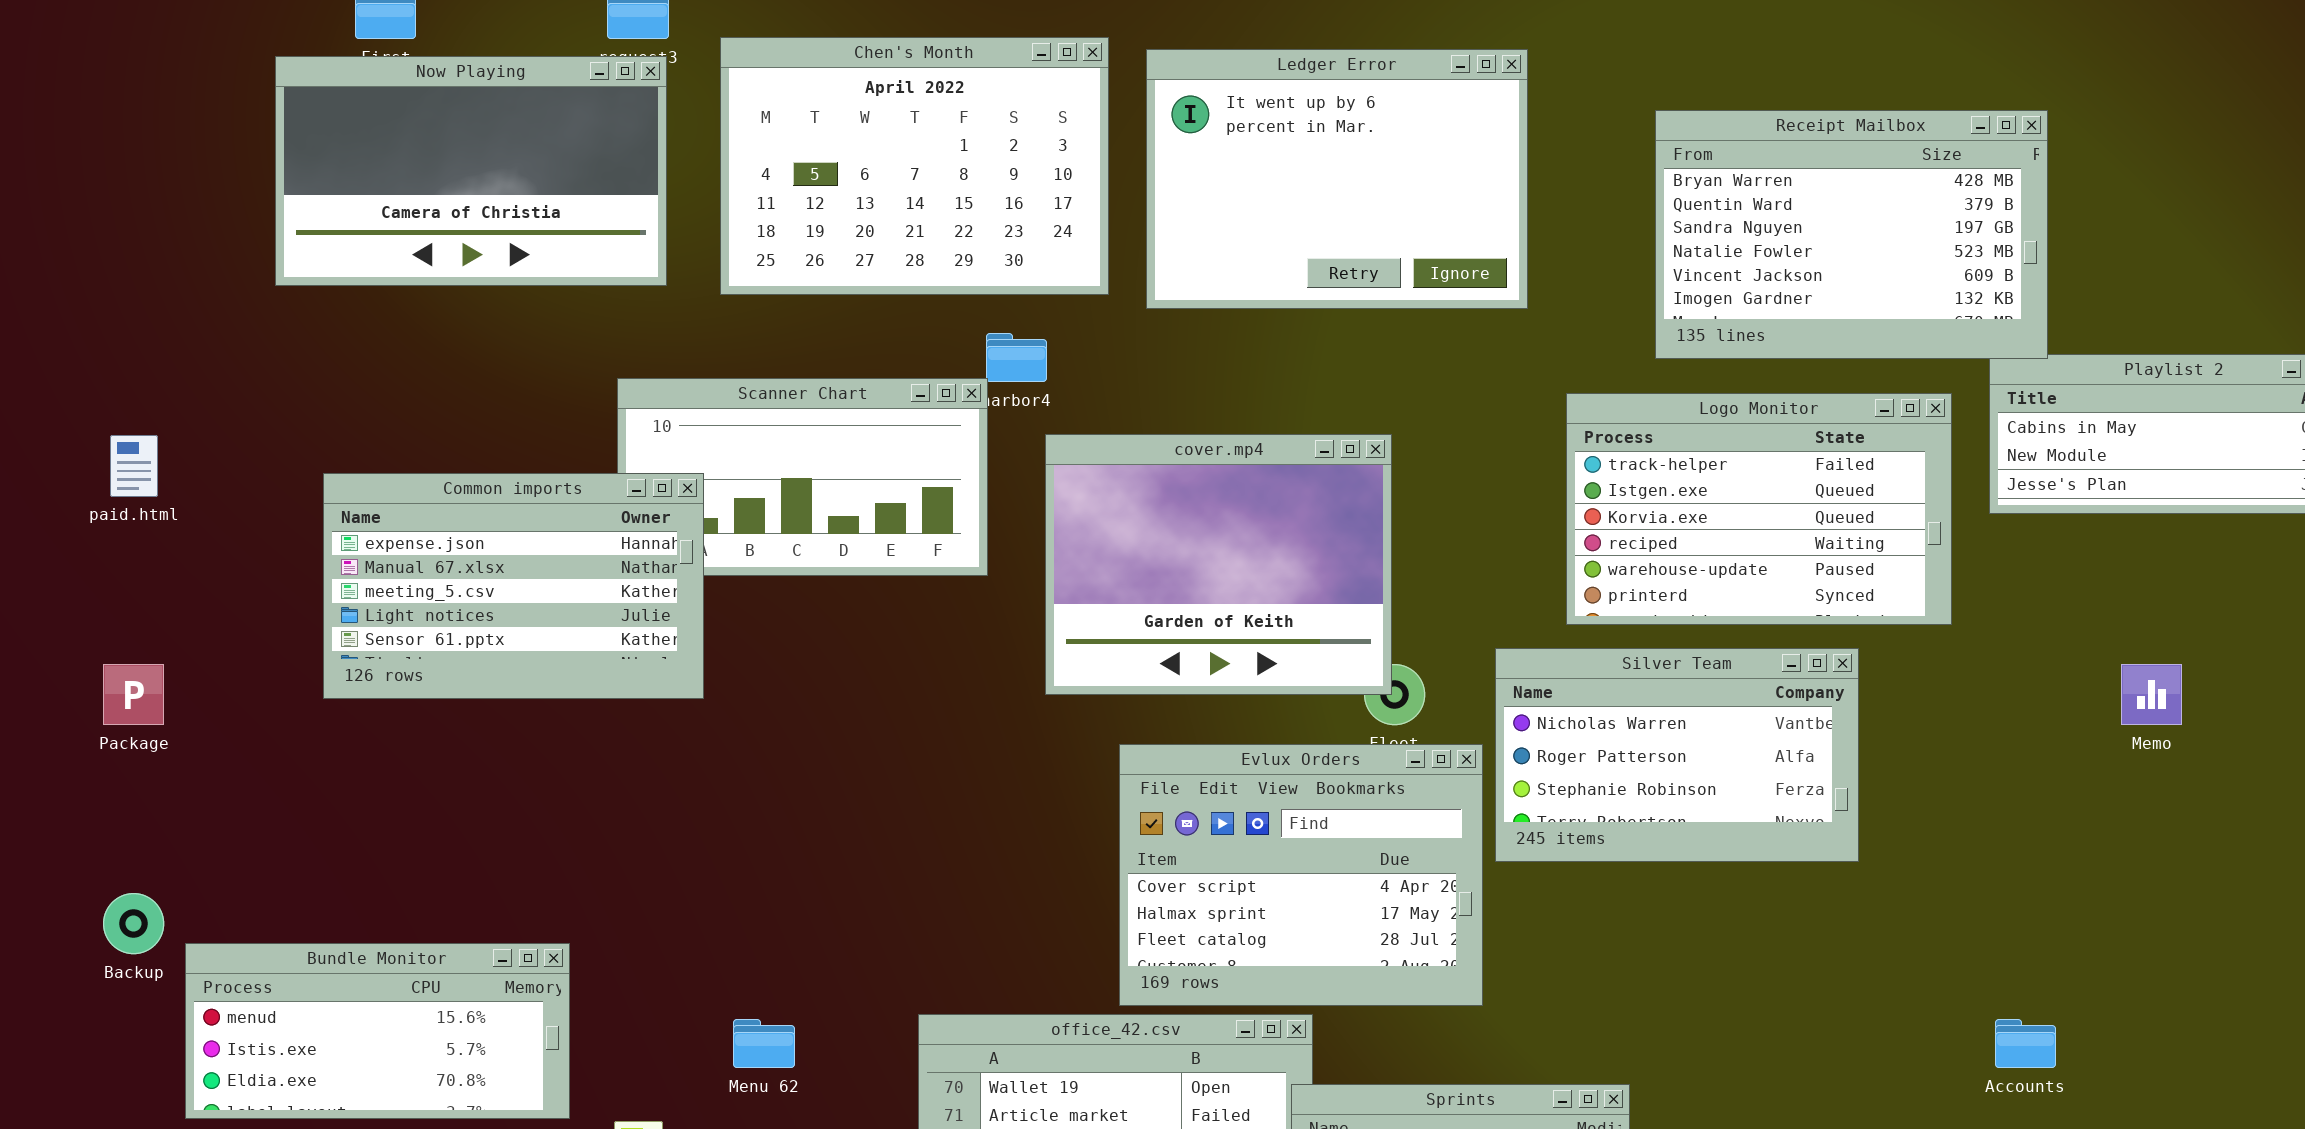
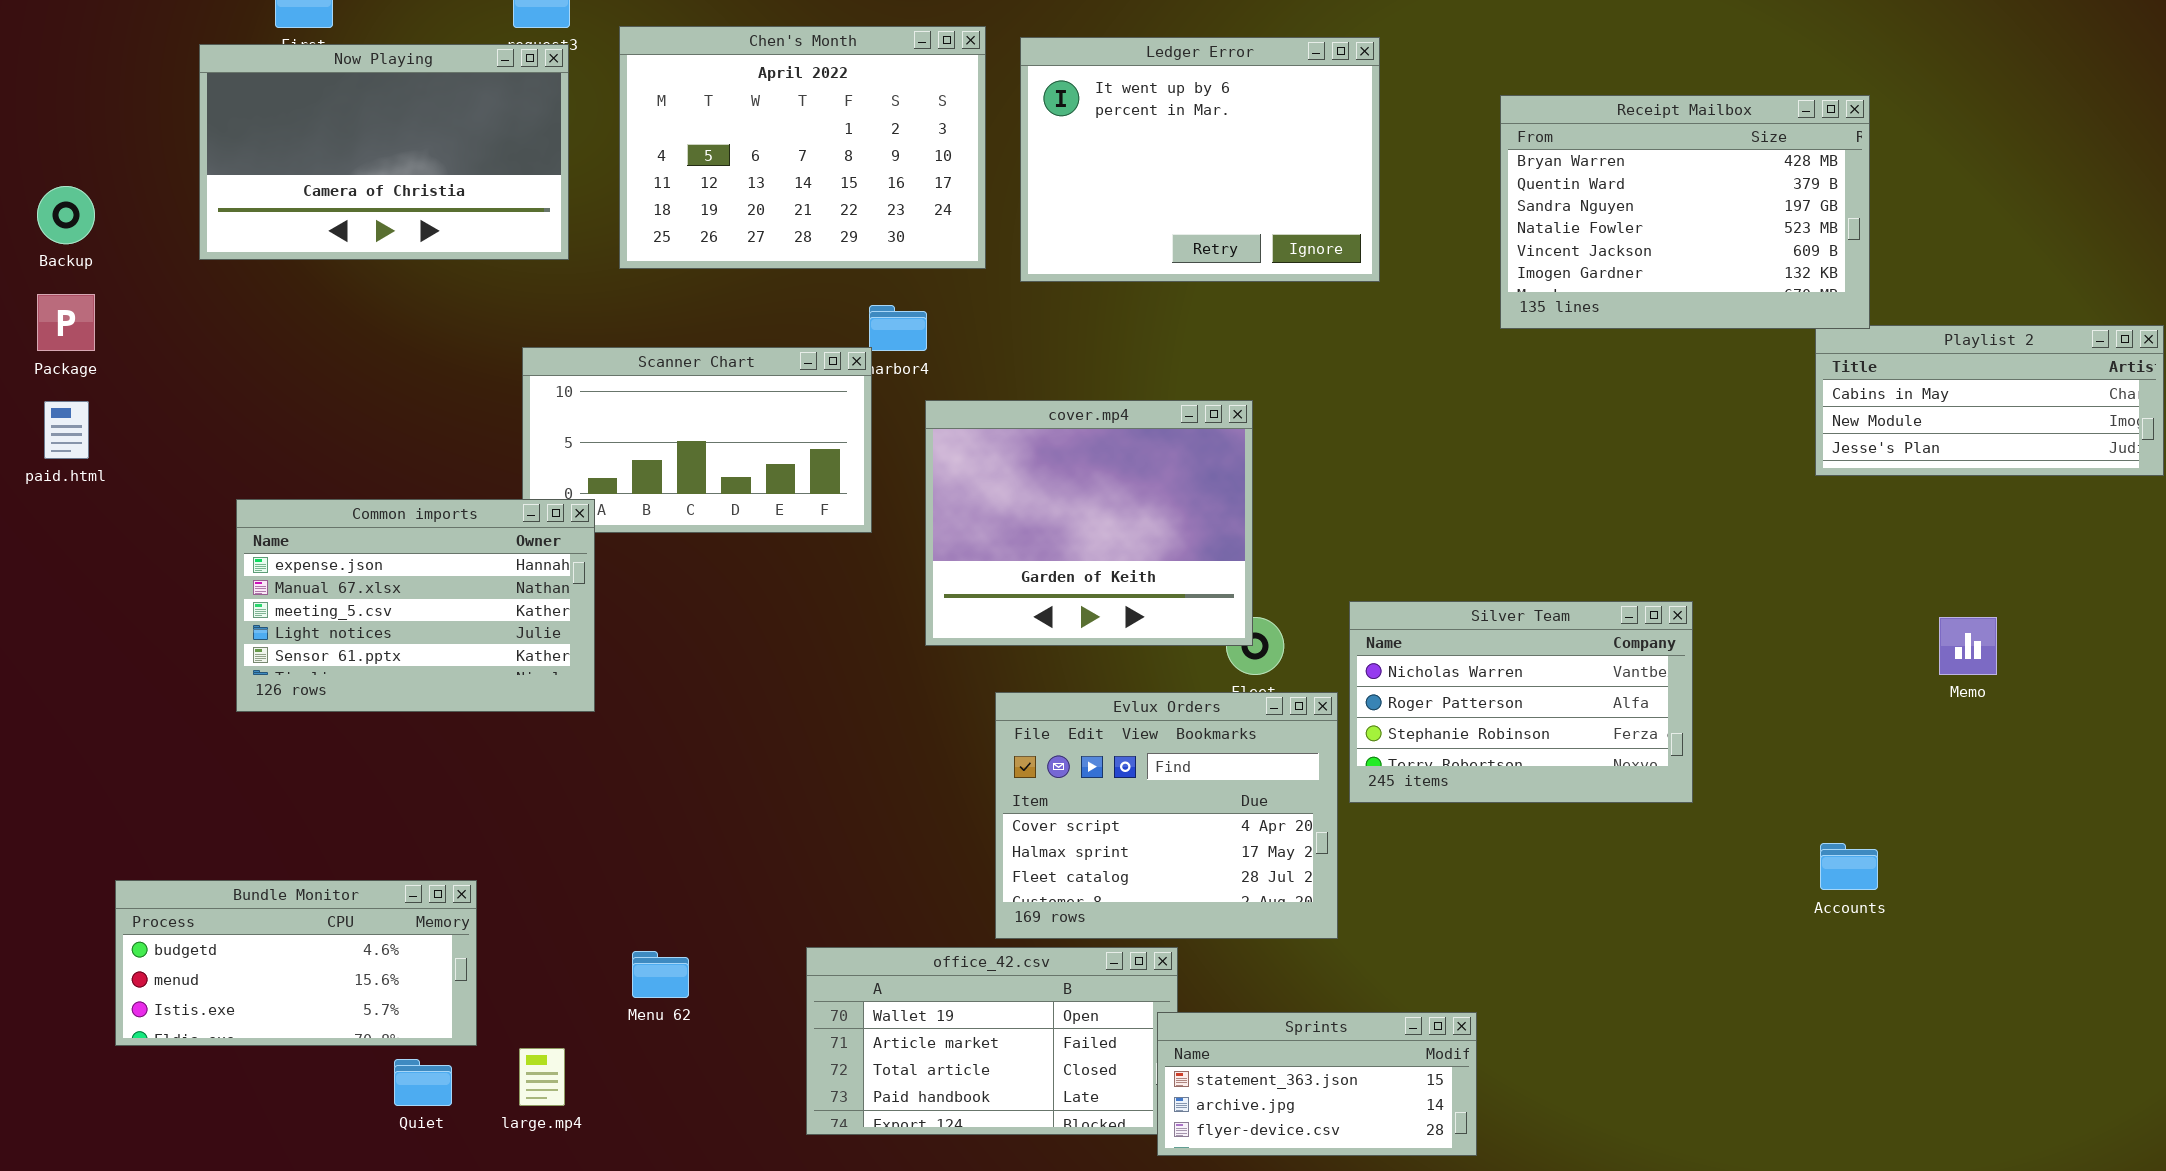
Logo Monitor: [1566,393,1952,625] -> none, closed
Common imports: [323,473,704,699] -> [236,499,595,712], moved
Package: [103,664,164,725] -> [37,294,95,351], moved
Backup: [103,893,164,954] -> [37,186,95,244], moved
Bundle Monitor: [185,943,570,1119] -> [115,880,477,1046], scrolled up 1 row
Accounts: [1995,1019,2056,1068] -> [1820,843,1878,890], moved

